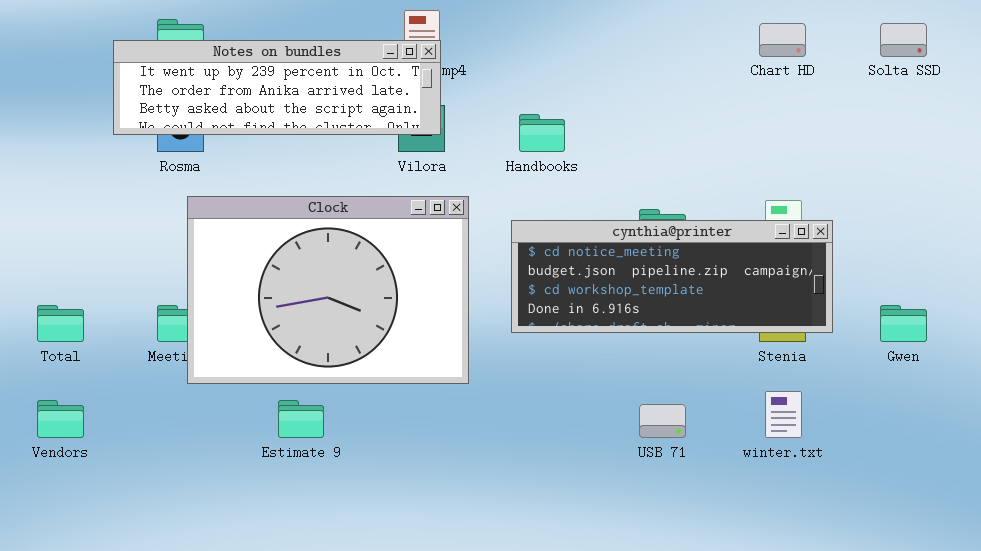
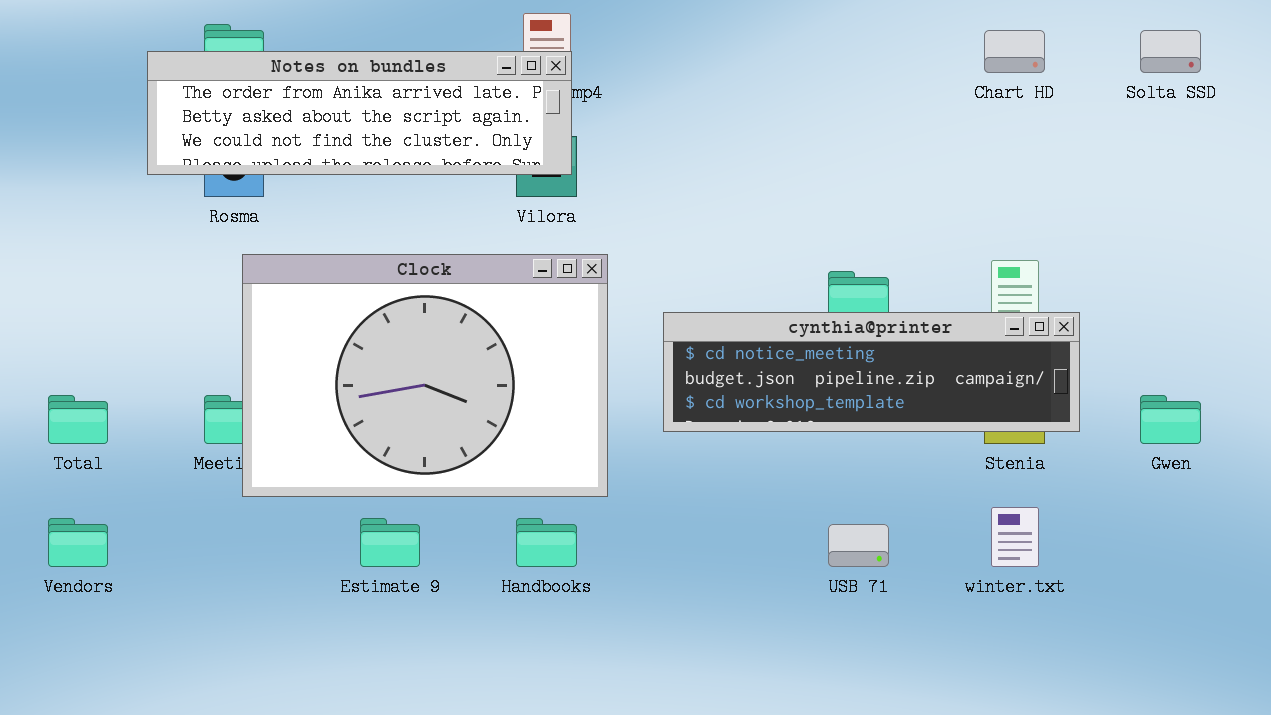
Notes on bundles: [113,40,441,135] -> [147,51,572,175], scrolled down 1 row
Handbooks: [519,114,565,152] -> [516,518,577,567], moved
cynthia@printer: [511,220,833,333] -> [663,312,1080,432], resized

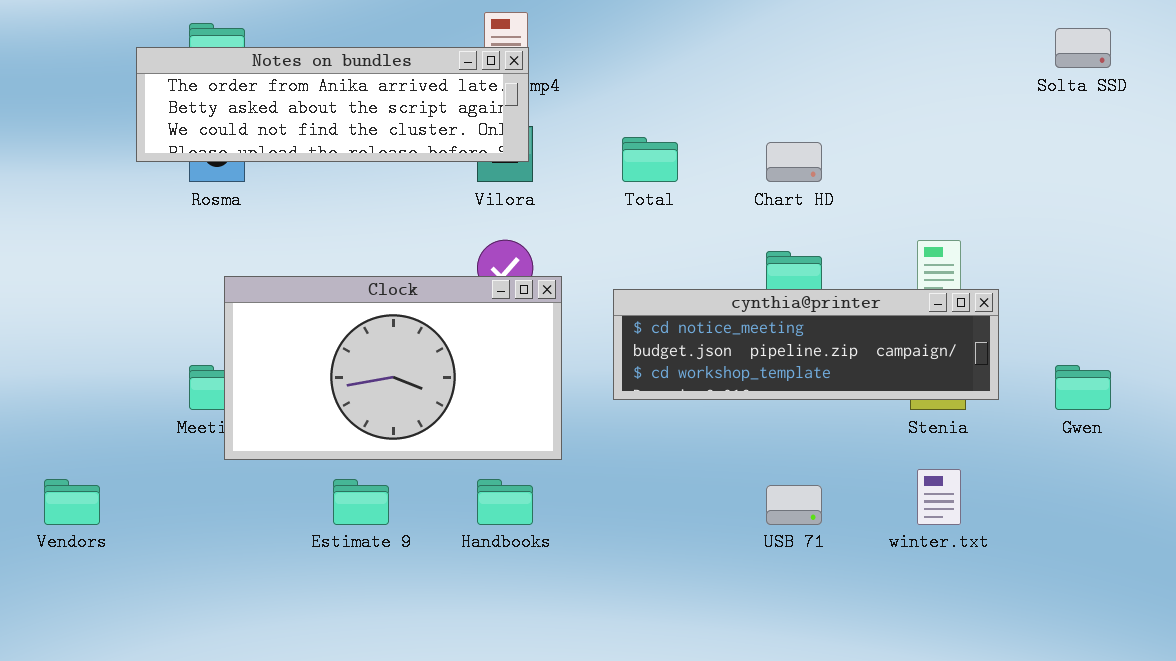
Chart HD: [984,30,1045,73] -> [766,142,822,182], moved
Clock: [242,254,608,497] -> [224,276,562,460], resized
Total: [48,395,108,444] -> [622,137,678,182], moved

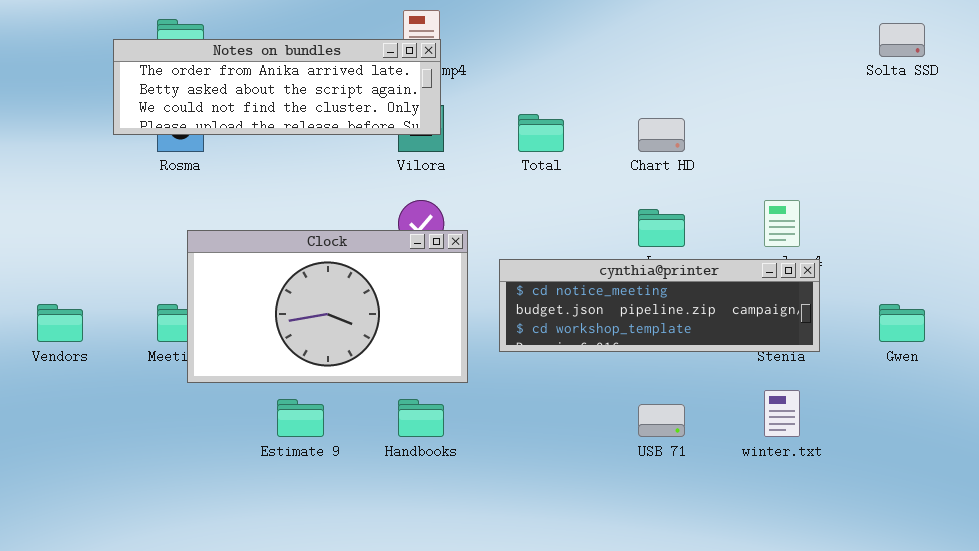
cynthia@printer: [613,289,999,400] -> [499,259,820,352], moved
Vendors: [44,479,100,525] -> [37,304,83,342], moved

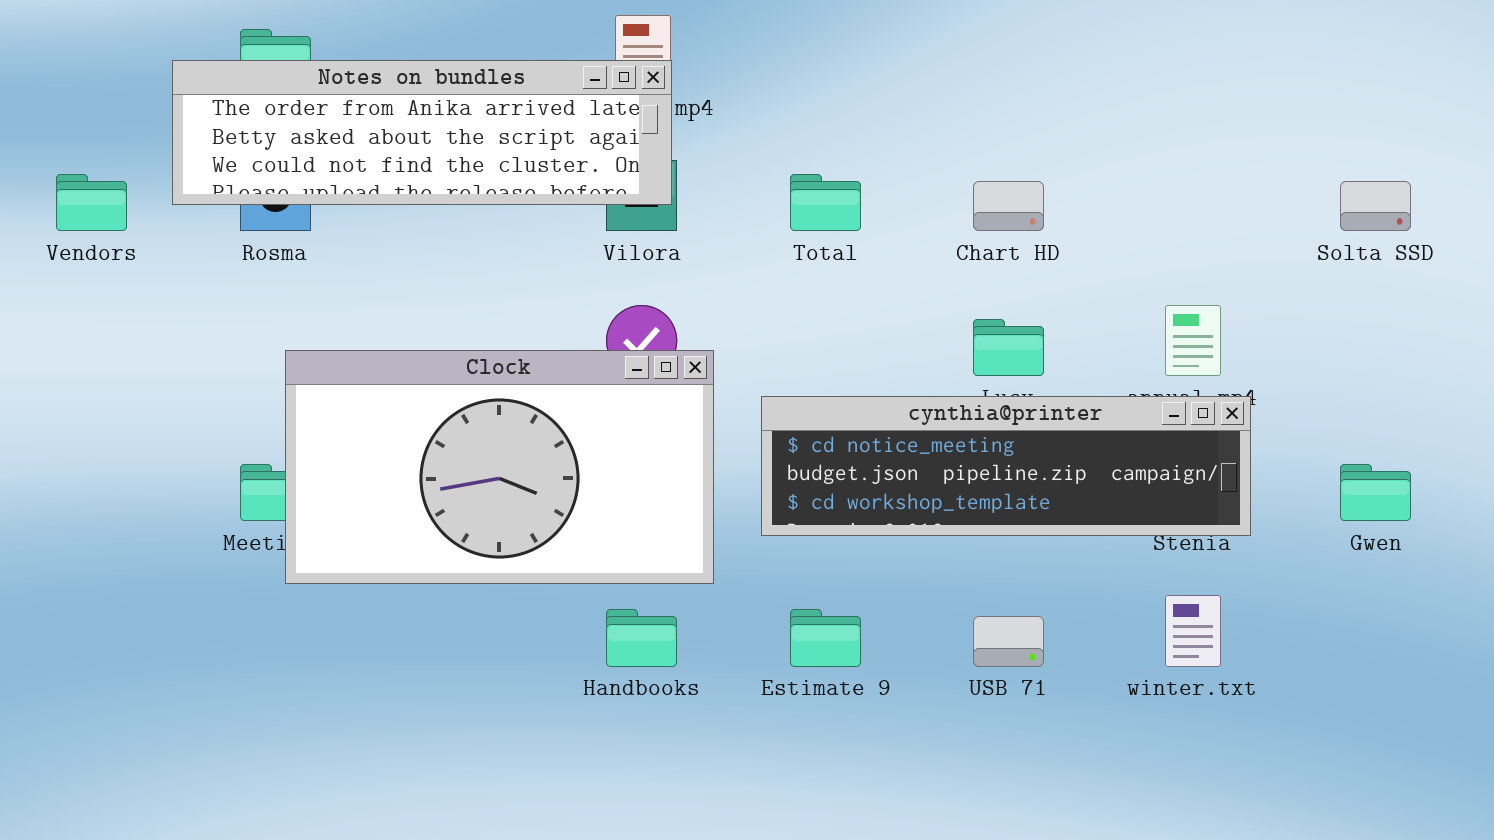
Solta SSD: [879,23,925,57] -> [1340,181,1411,231], moved
Vendors: [37,304,83,342] -> [56,174,127,231], moved
Estimate 9: [277,399,324,437] -> [790,609,861,667], moved

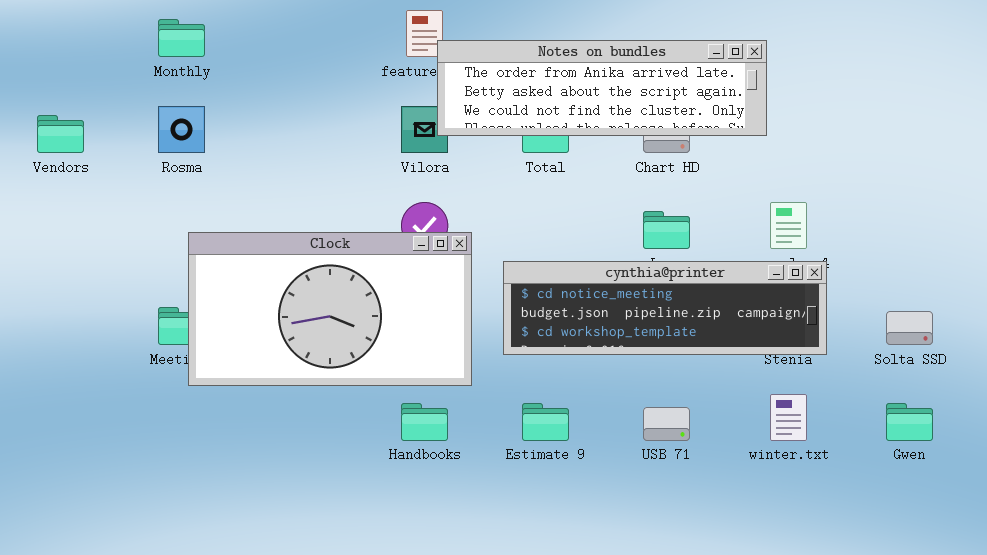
Notes on bundles: [172,60,672,205] -> [437,40,767,136], moved
Solta SSD: [1340,181,1411,231] -> [886,311,933,345], moved
Gwen: [1340,464,1411,521] -> [886,403,933,441], moved

